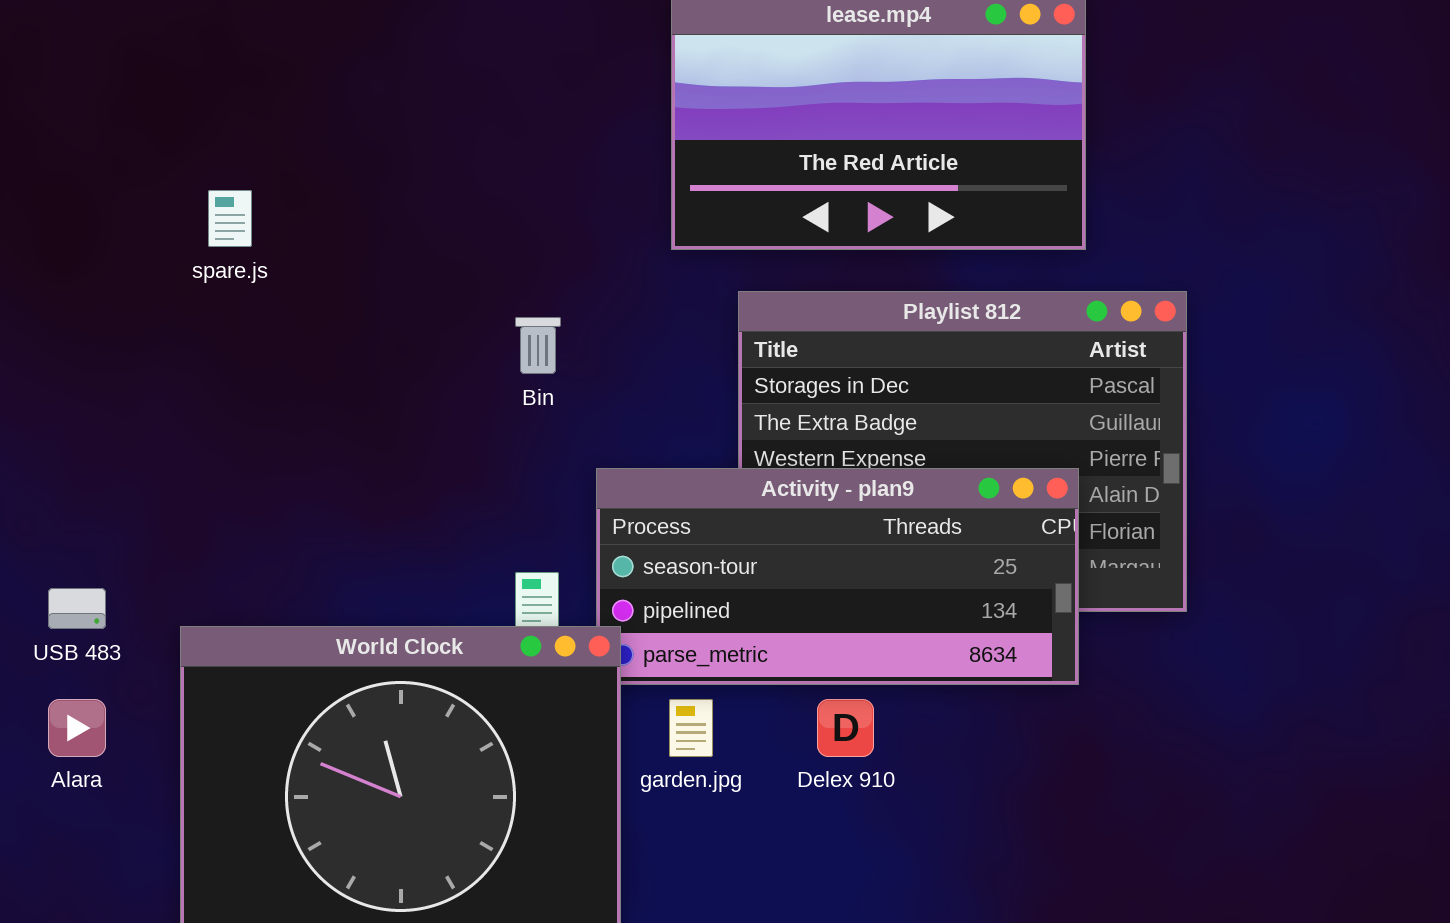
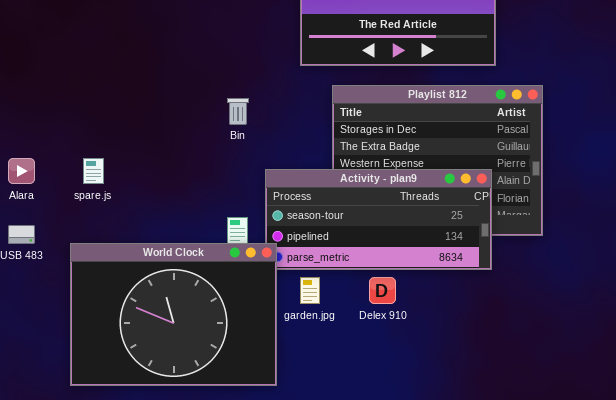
spare.js: [208,190,252,247] -> [83,158,104,184], moved
Alara: [48,699,106,757] -> [8,158,35,184], moved

